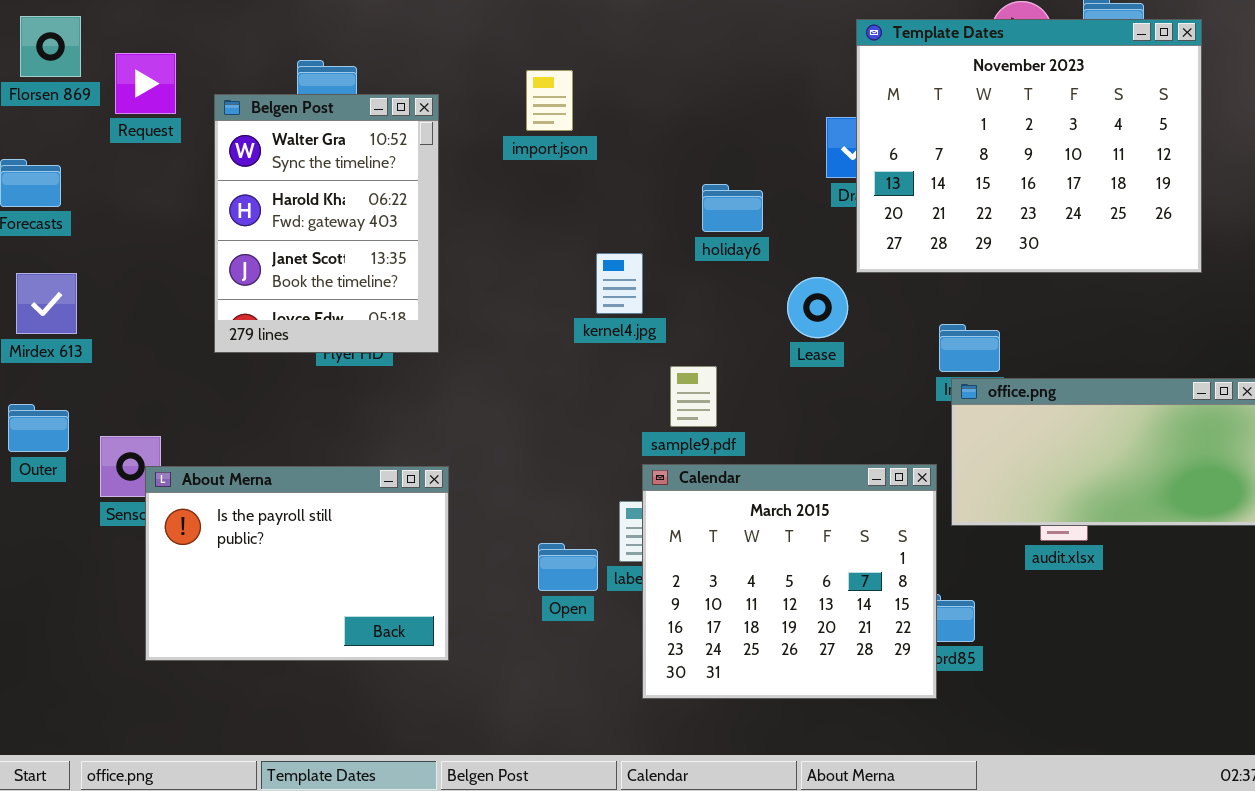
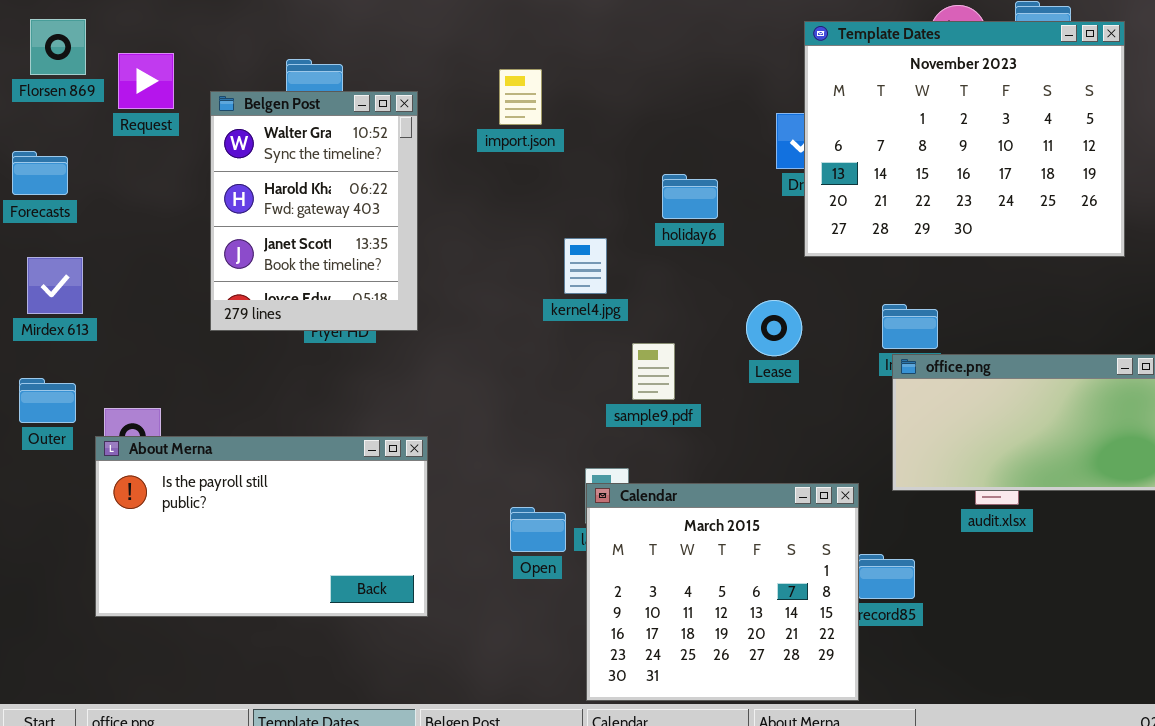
Lease: [787,277,848,338] -> [746,300,802,356], moved
Calendar: [642,464,937,699] -> [586,483,859,701], moved
About Merna: [145,466,449,661] -> [95,436,428,617], resized

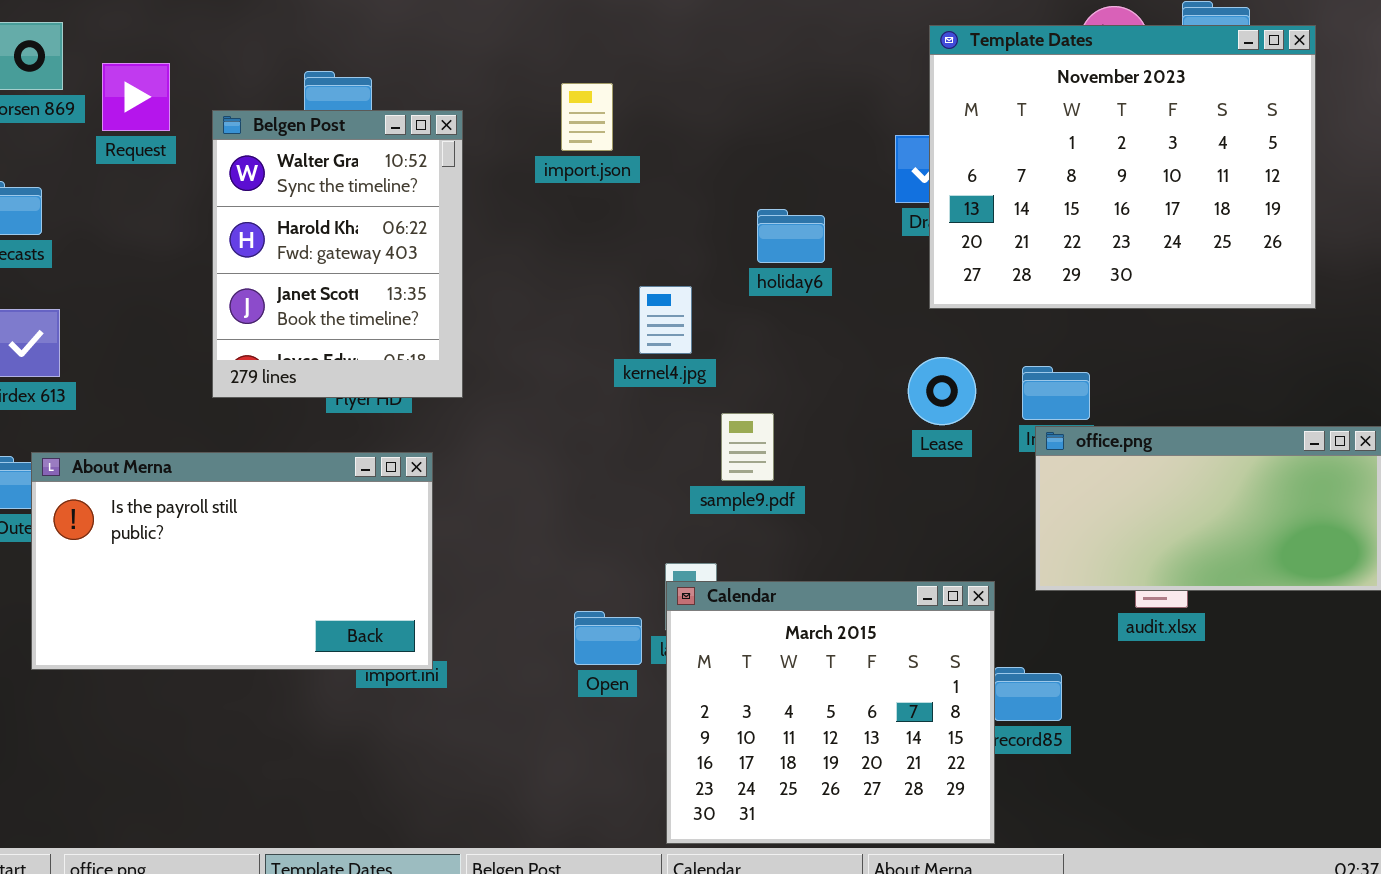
Lease: [746,300,802,356] -> [908,357,976,425], moved
About Merna: [95,436,428,617] -> [31,452,433,670], moved

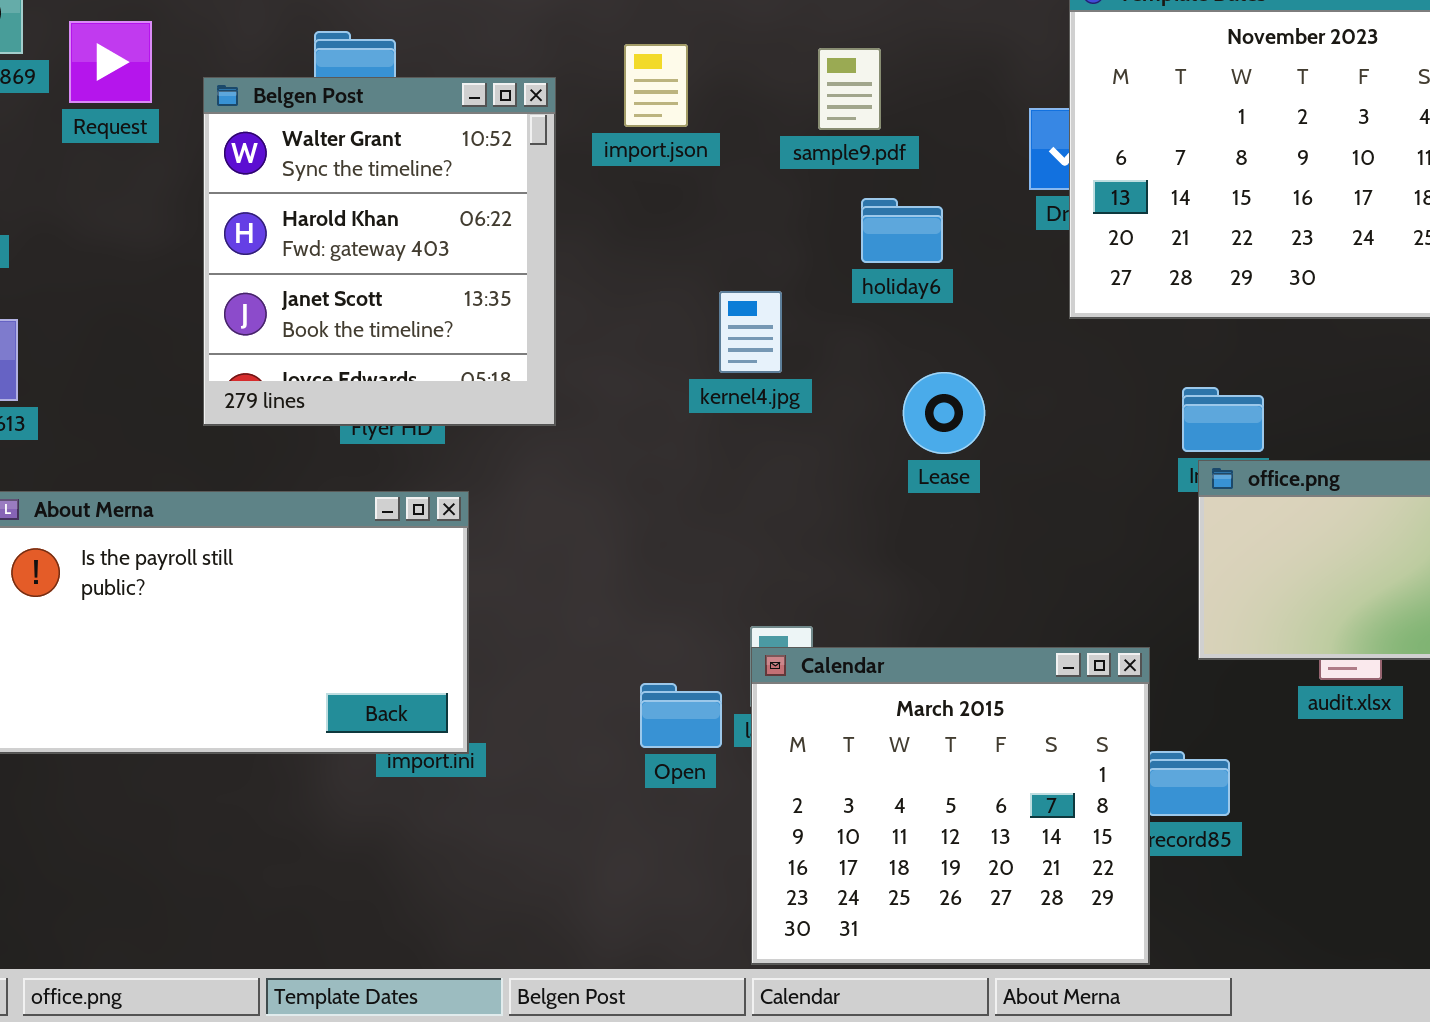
Belgen Post: [212,110,463,398] -> [203,77,556,426], resized
Lease: [908,357,976,425] -> [903,372,985,454], moved
sample9.pdf: [721,413,774,481] -> [818,48,881,130], moved

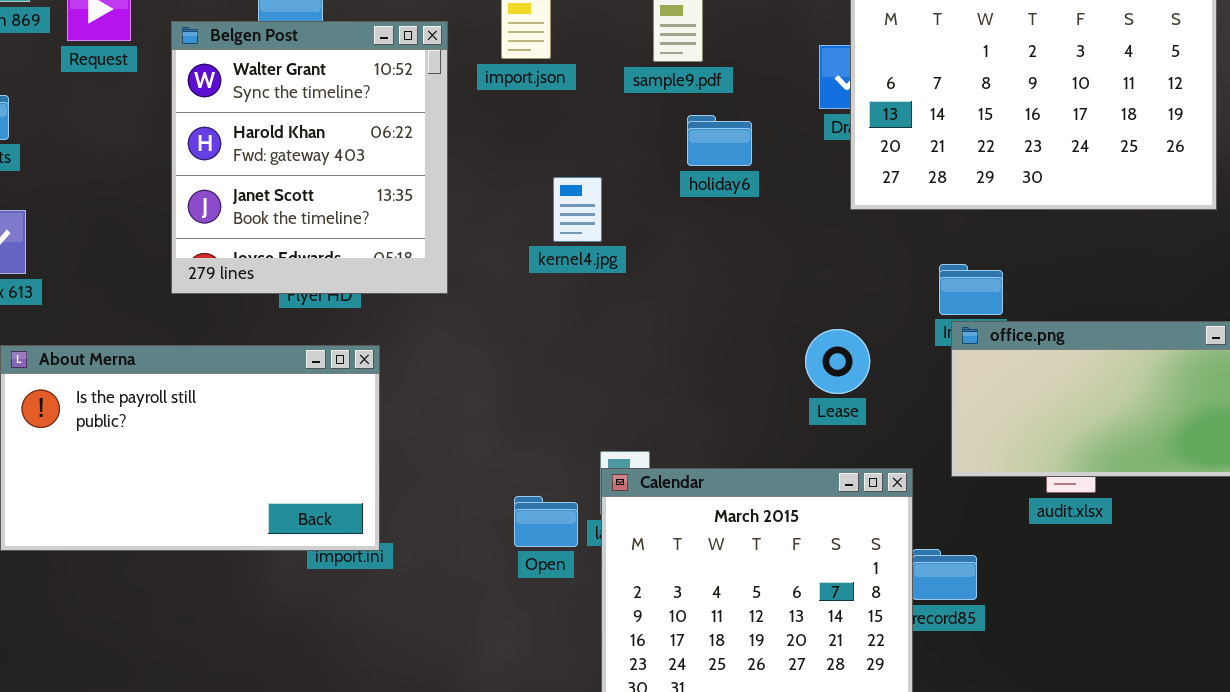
kernel4.jpg: [719,291,782,373] -> [553,177,602,242], moved
Lease: [903,372,985,454] -> [805,329,870,394], moved

